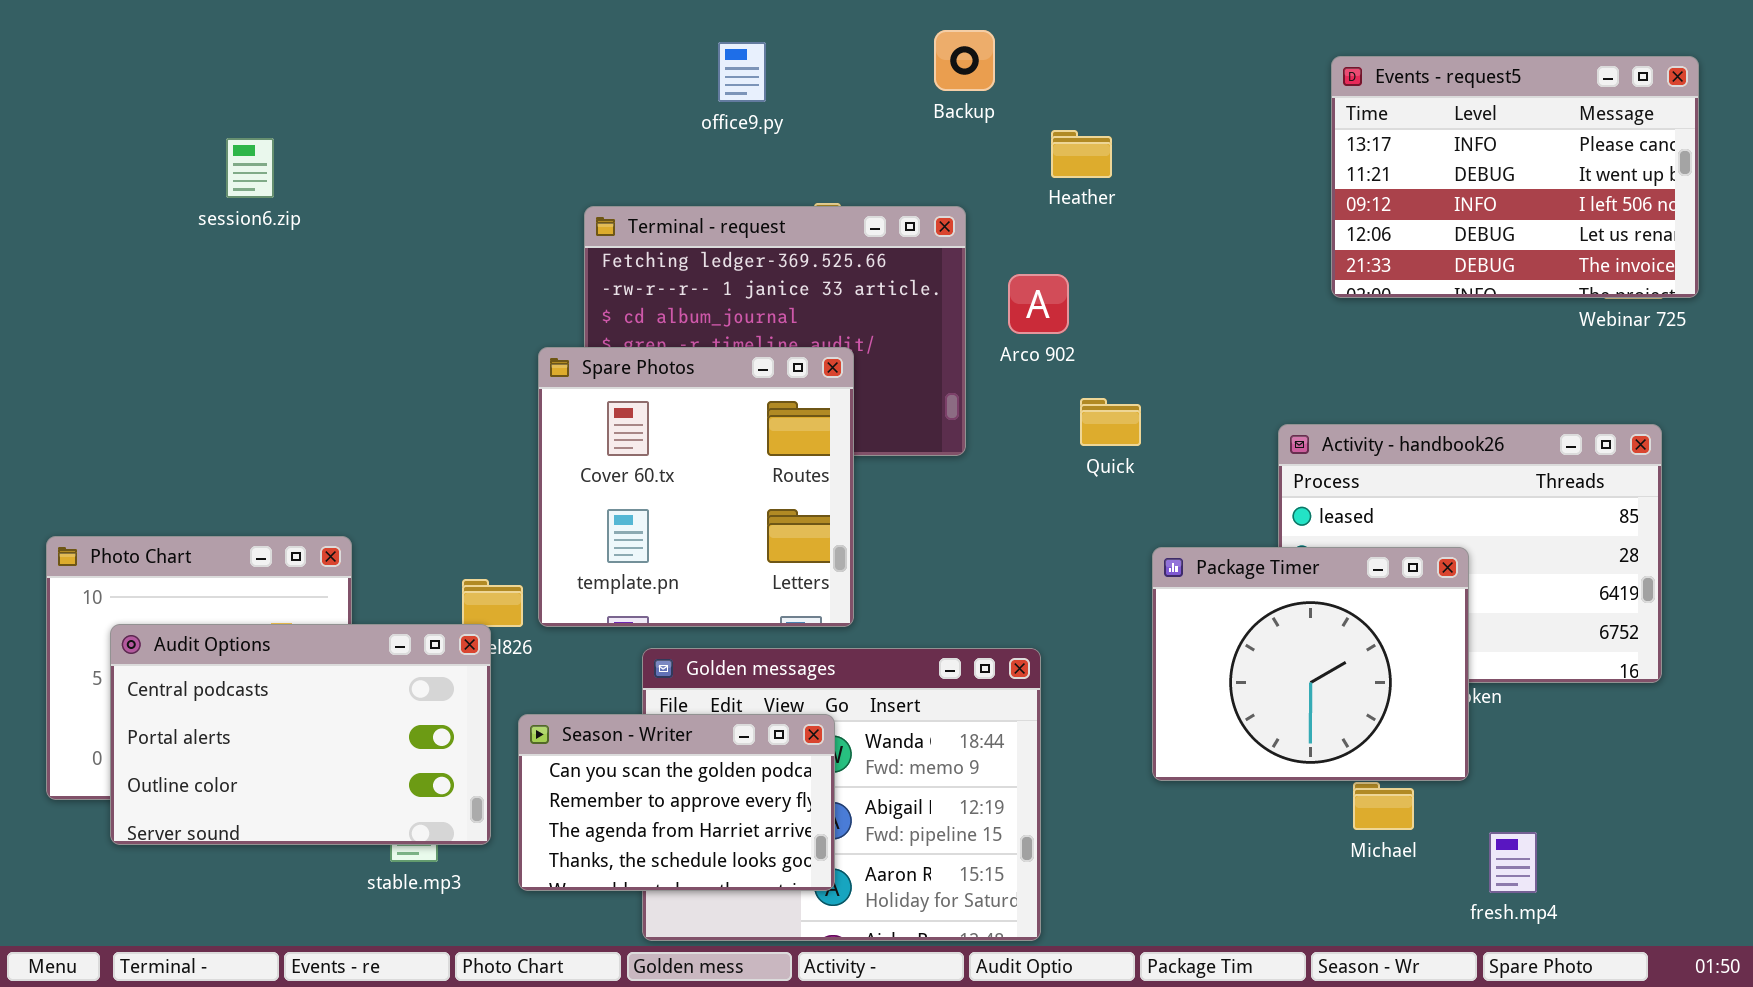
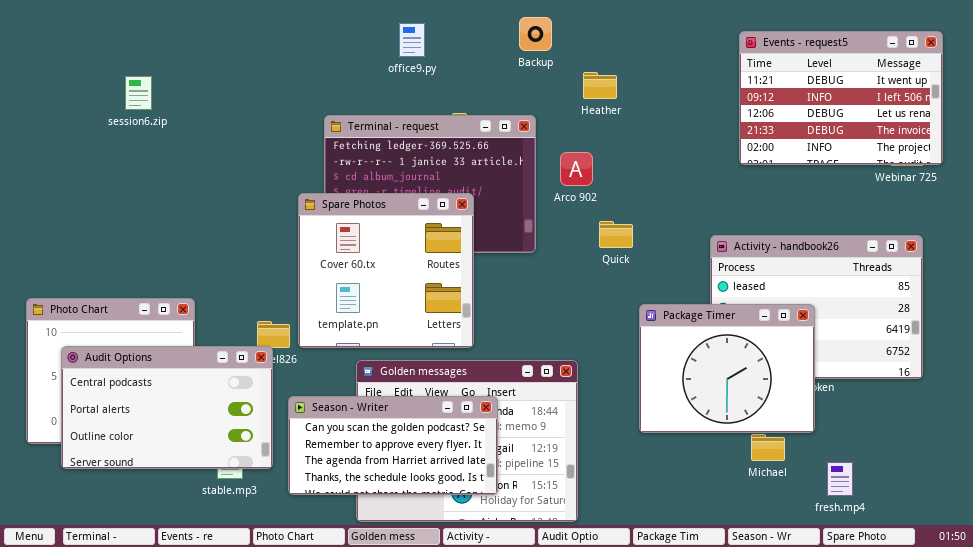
Events - request5: [1331,56,1699,298] -> [739,31,943,165], scrolled down 1 row
Season - Writer: [518,714,835,891] -> [288,396,498,495], resized

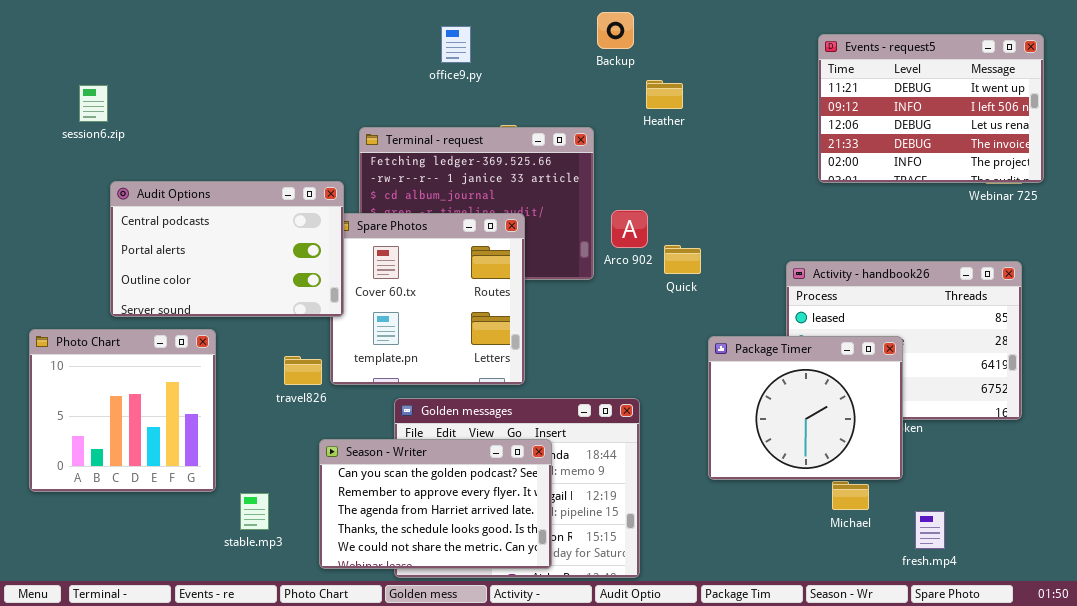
Backup: [519,17,552,51] -> [597,12,634,49], moved
session6.zip: [125,76,152,110] -> [79,85,108,122], moved
Arco 902: [560,152,593,186] -> [611,210,648,248], moved
Audit Options: [61,346,273,469] -> [110,181,344,317], moved
Season - Writer: [288,396,498,495] -> [319,439,552,569], resized

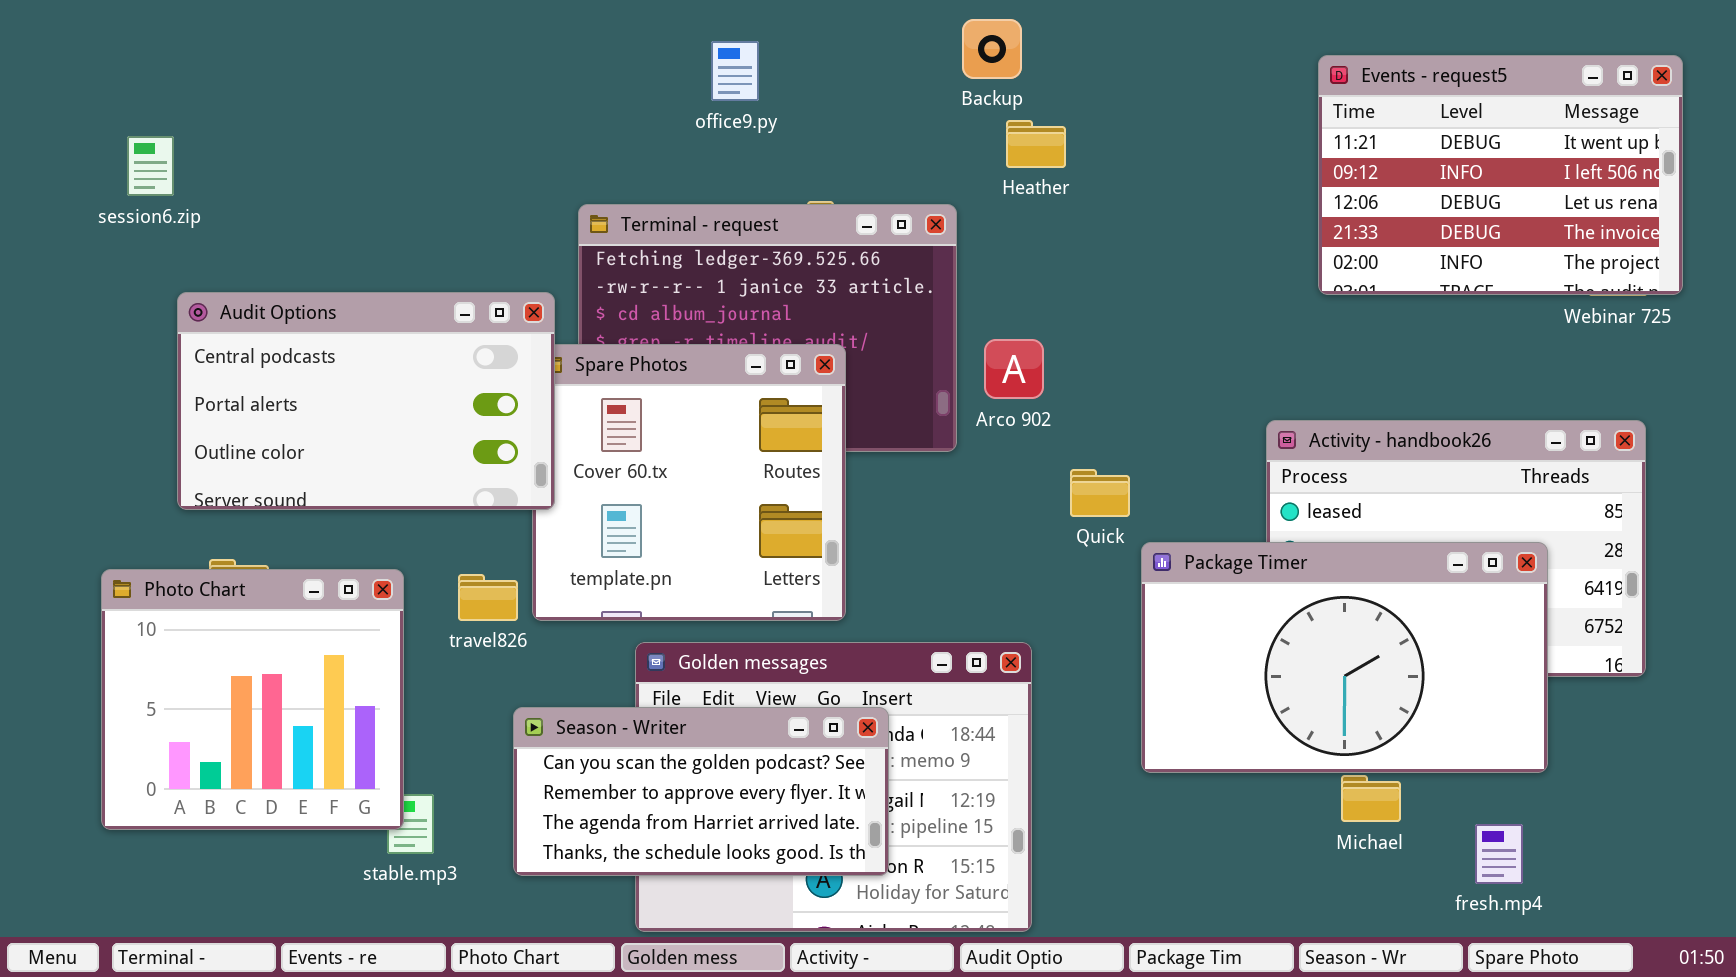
Heather: [646,80,683,109] -> [1006,120,1066,168], moved
Quick: [664,245,701,274] -> [1070,469,1130,517], moved
Photo Chart: [29,329,216,492] -> [101,569,404,830], moved
Package Timer: [708,336,903,480] -> [1141,542,1548,773], resized
Season - Writer: [319,439,552,569] -> [513,707,889,876], resized

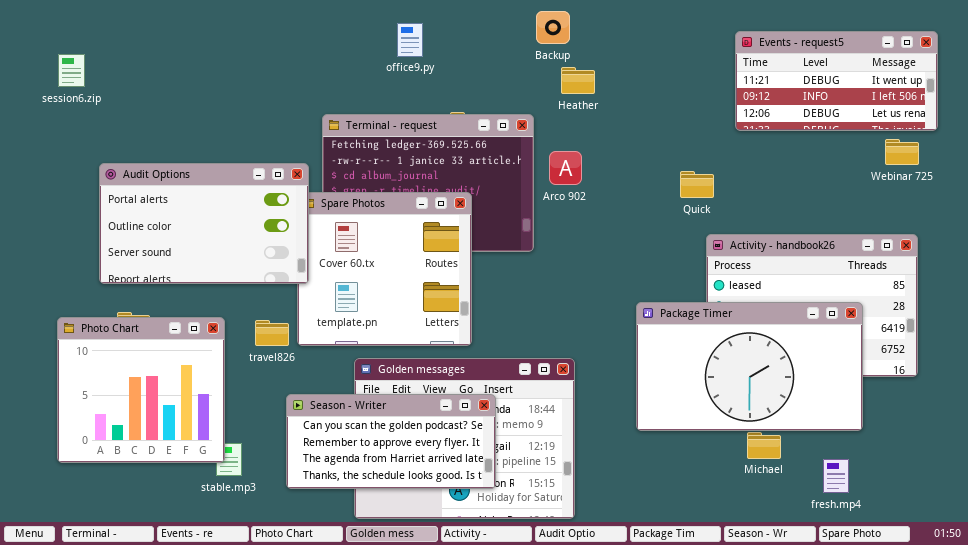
Events - request5: [1318,55,1683,295] -> [735,31,938,131], resized
session6.zip: [127,136,174,196] -> [58,54,85,87], moved
Audit Options: [177,292,555,510] -> [99,163,309,284], scrolled down 1 row
Arco 902: [984,339,1044,399] -> [549,151,582,185], moved
Quick: [1070,469,1130,517] -> [680,171,714,198], moved

